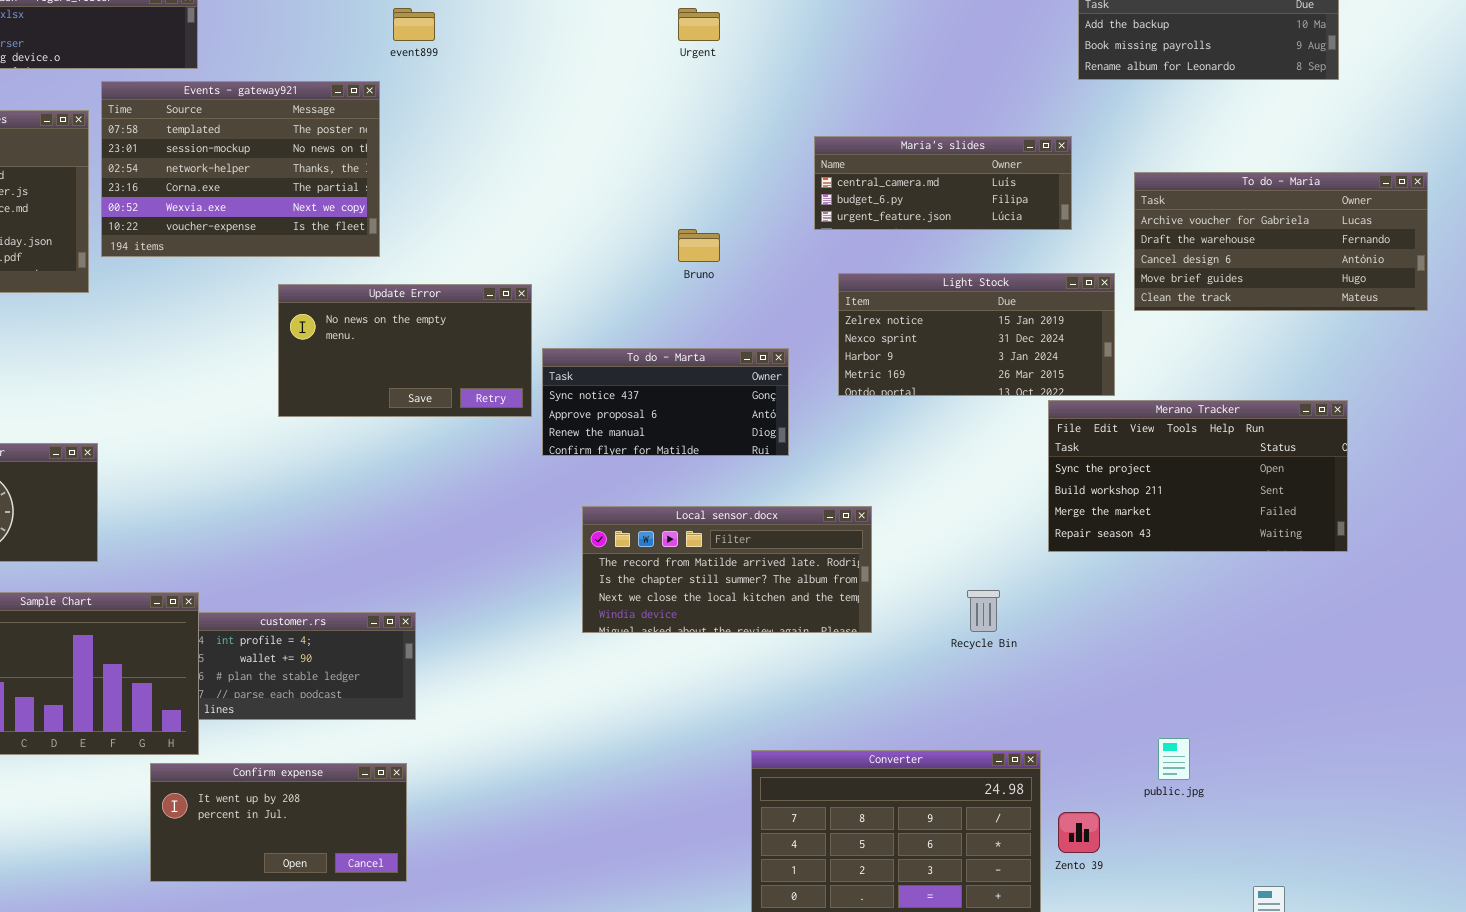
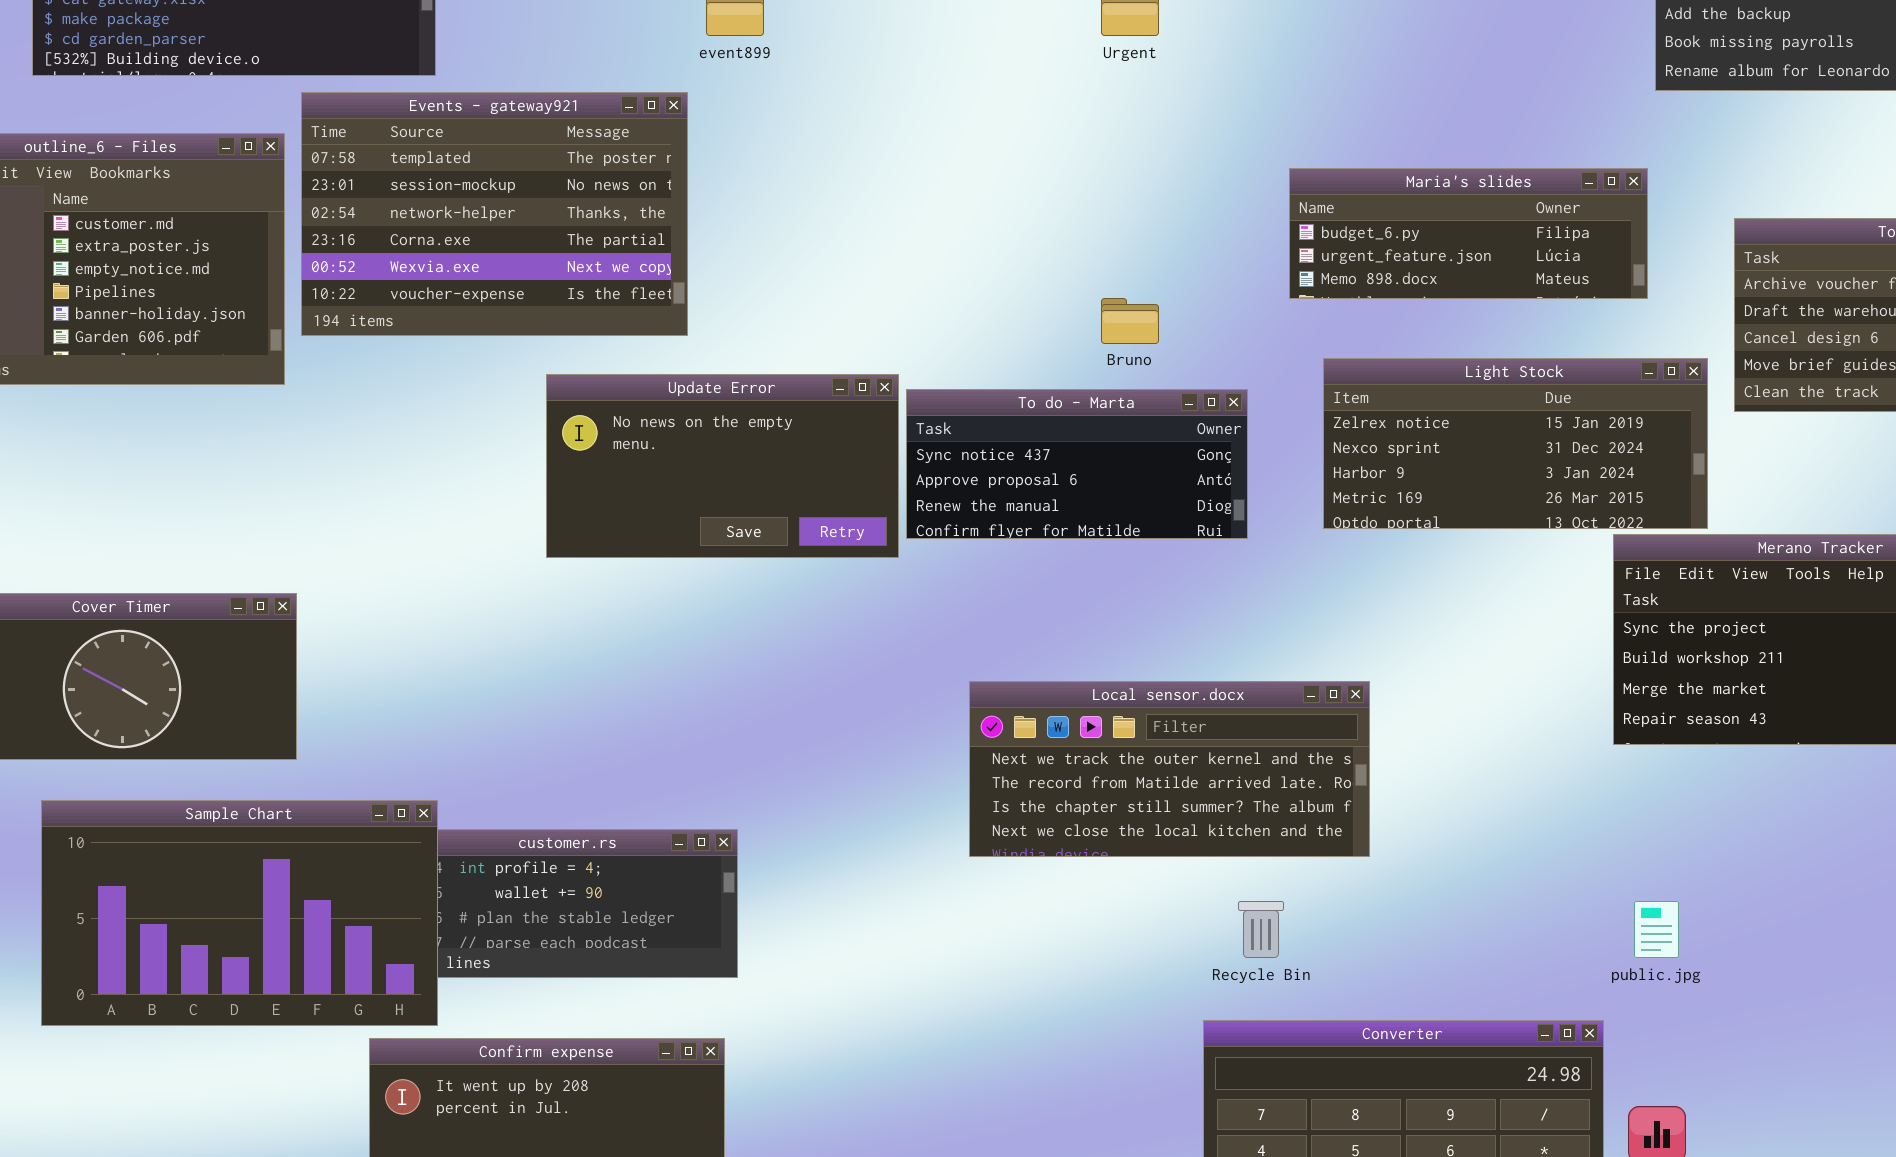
Maria's slides: [814,136,1072,230] -> [1289,168,1648,299], scrolled down 1 row
To do - Marta: [542,348,789,456] -> [906,389,1248,539], moved
Local sensor.docx: [582,506,872,633] -> [969,681,1370,857], scrolled up 1 row
Recycle Bin: [967,590,1000,632] -> [1238,901,1284,958], moved
public.jpg: [1158,738,1190,780] -> [1634,901,1679,958], moved

